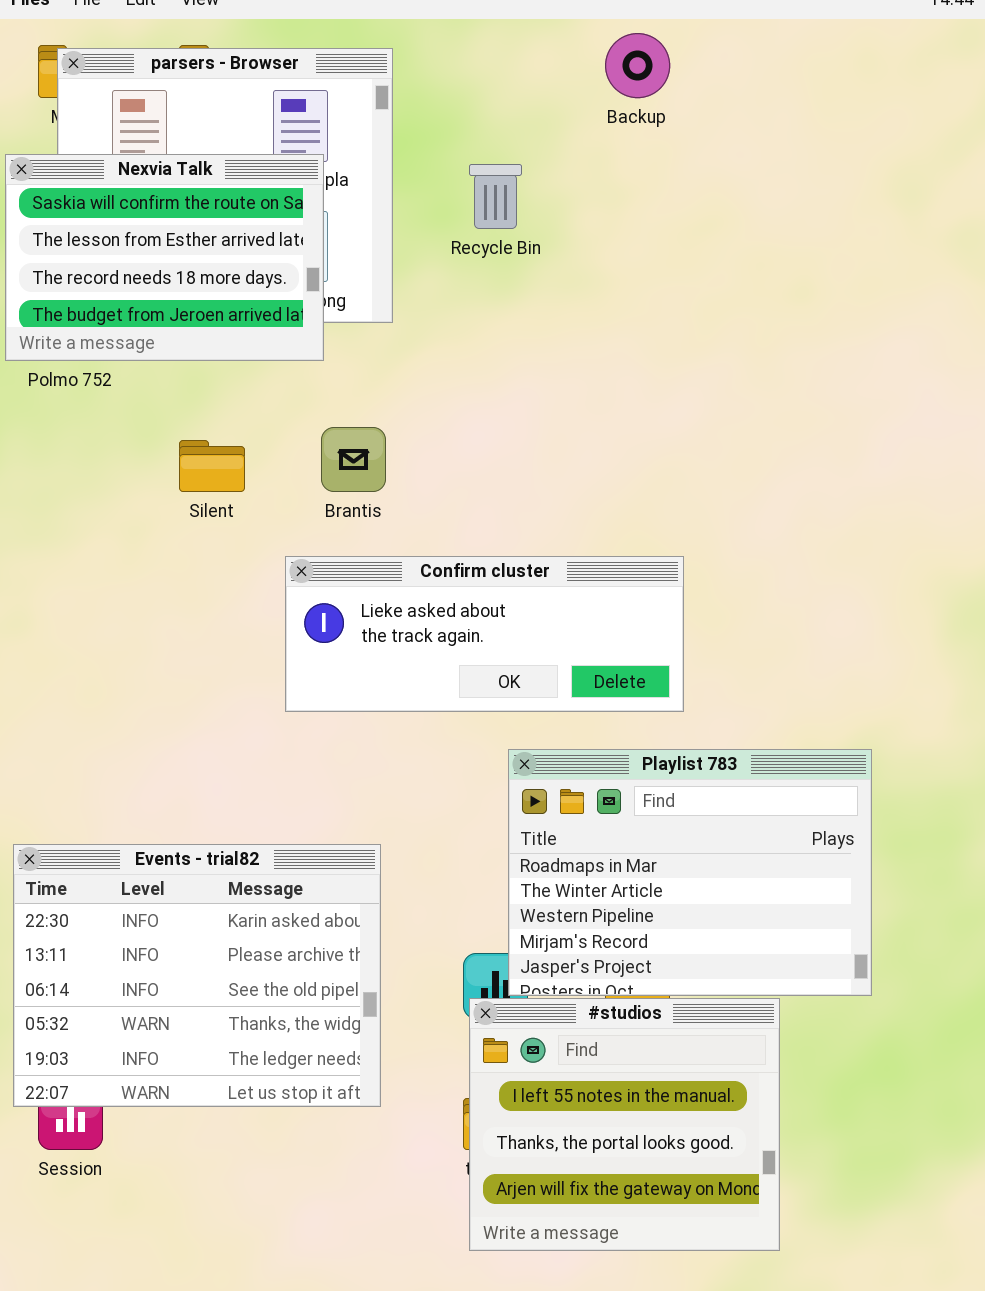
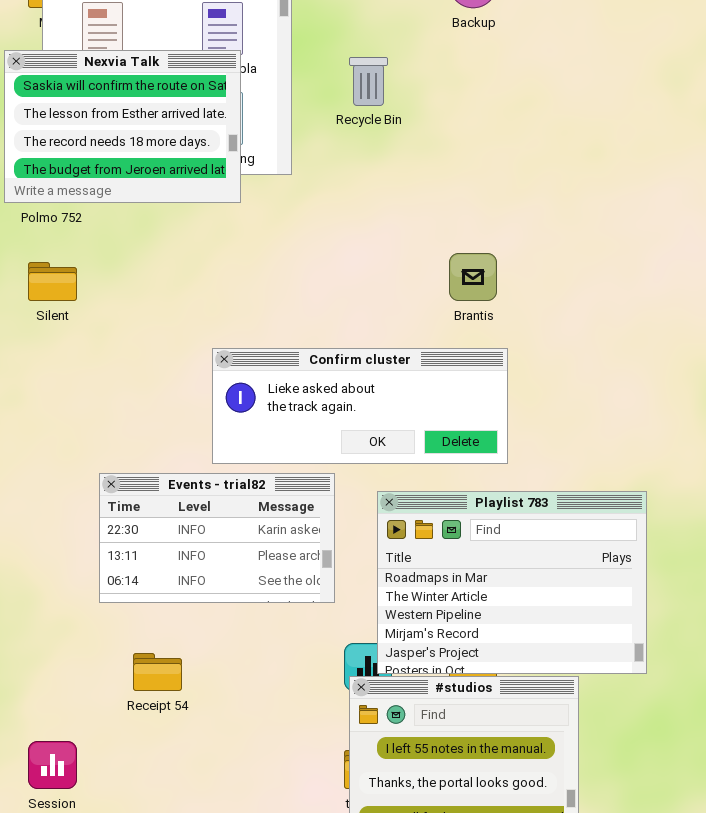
Brantis: [321,427,386,492] -> [449,253,497,301], moved
Silent: [179,440,245,492] -> [28,262,77,301], moved
Events - trial82: [13,844,381,1107] -> [99,473,335,603], moved, resized

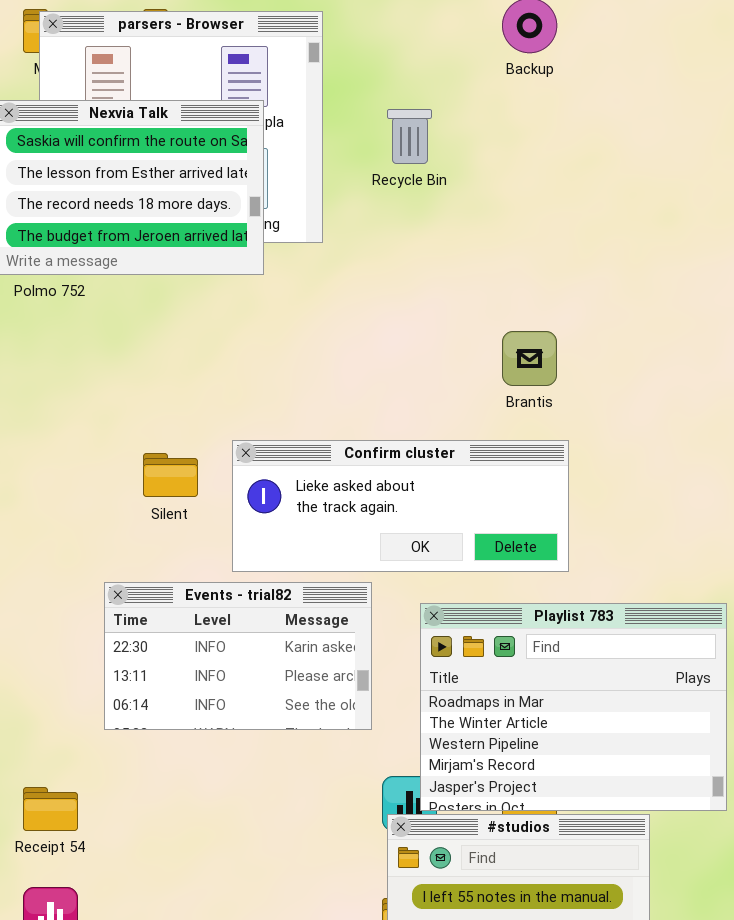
Silent: [28,262,77,301] -> [143,453,198,497], moved
Receipt 54: [133,653,182,691] -> [23,787,78,831], moved

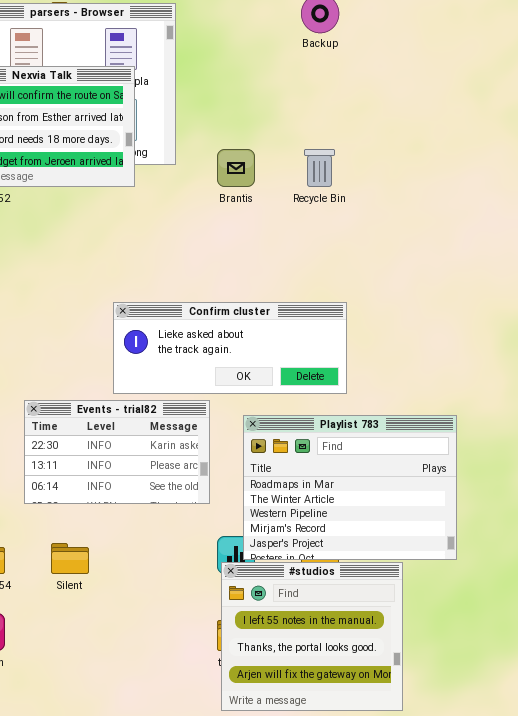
Recycle Bin: [387,109,432,164] -> [304,149,335,187], moved
Brantis: [502,331,557,386] -> [217,149,255,187], moved
Silent: [143,453,198,497] -> [51,543,89,574], moved

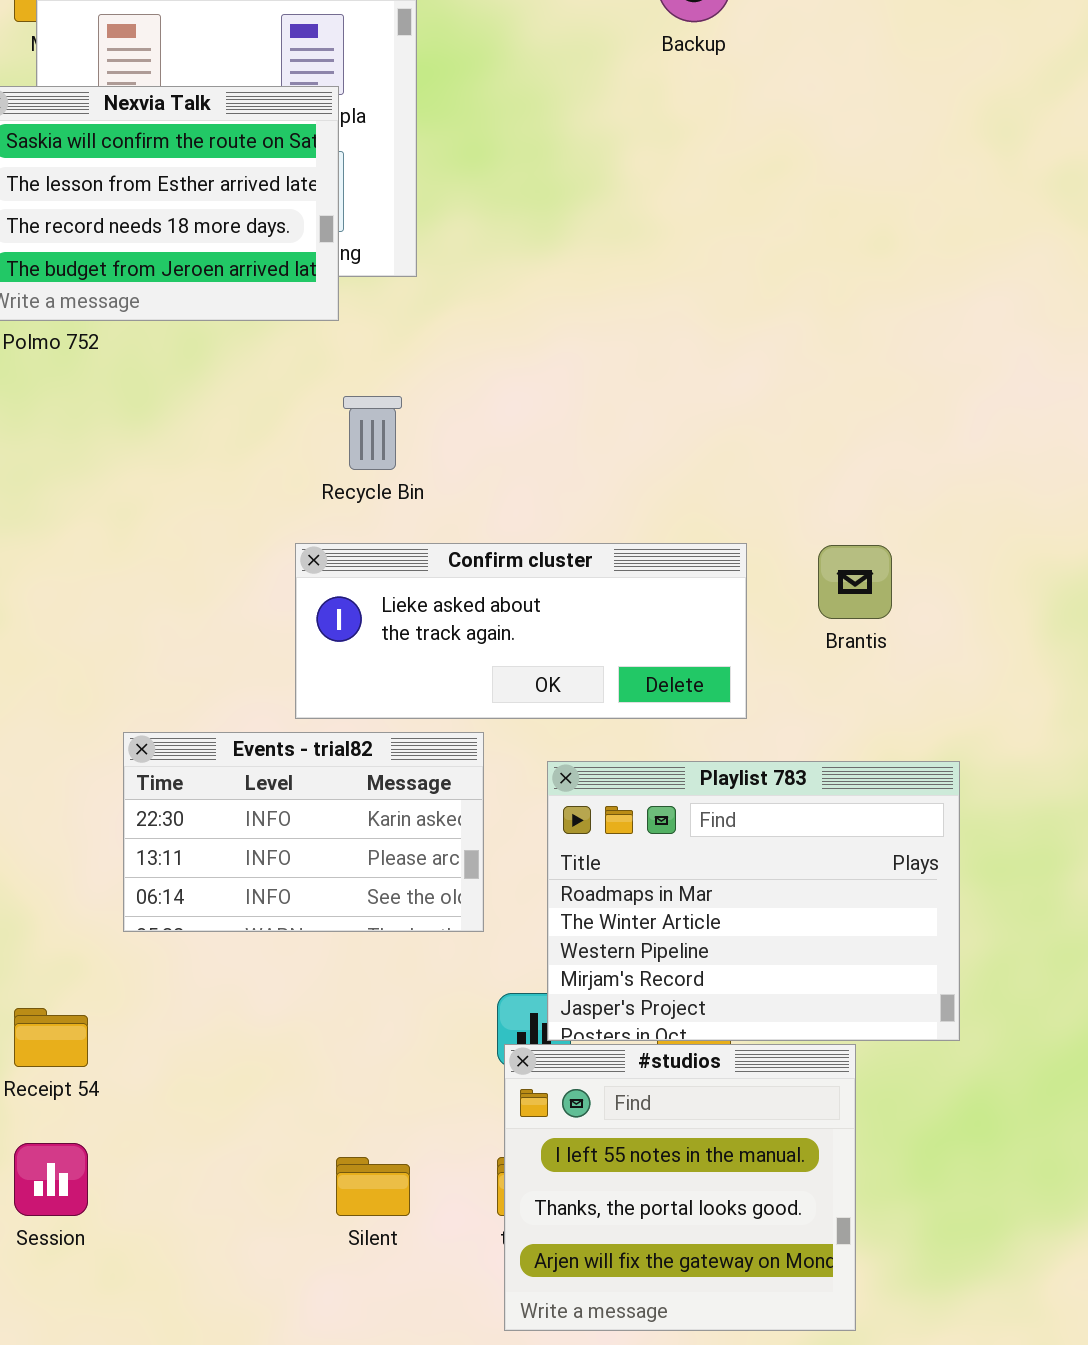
Brantis: [217,149,255,187] -> [818,545,892,619], moved
Recycle Bin: [304,149,335,187] -> [343,396,402,470], moved
Silent: [51,543,89,574] -> [336,1157,410,1216], moved

